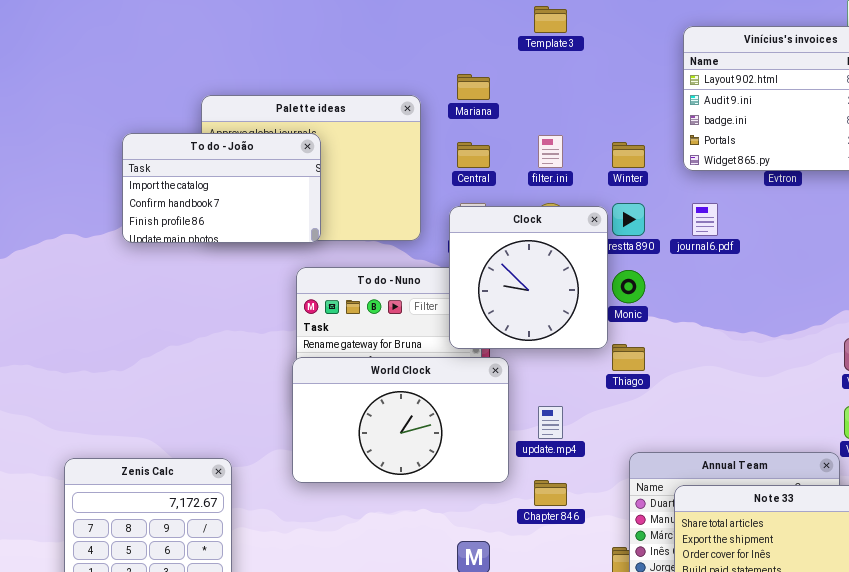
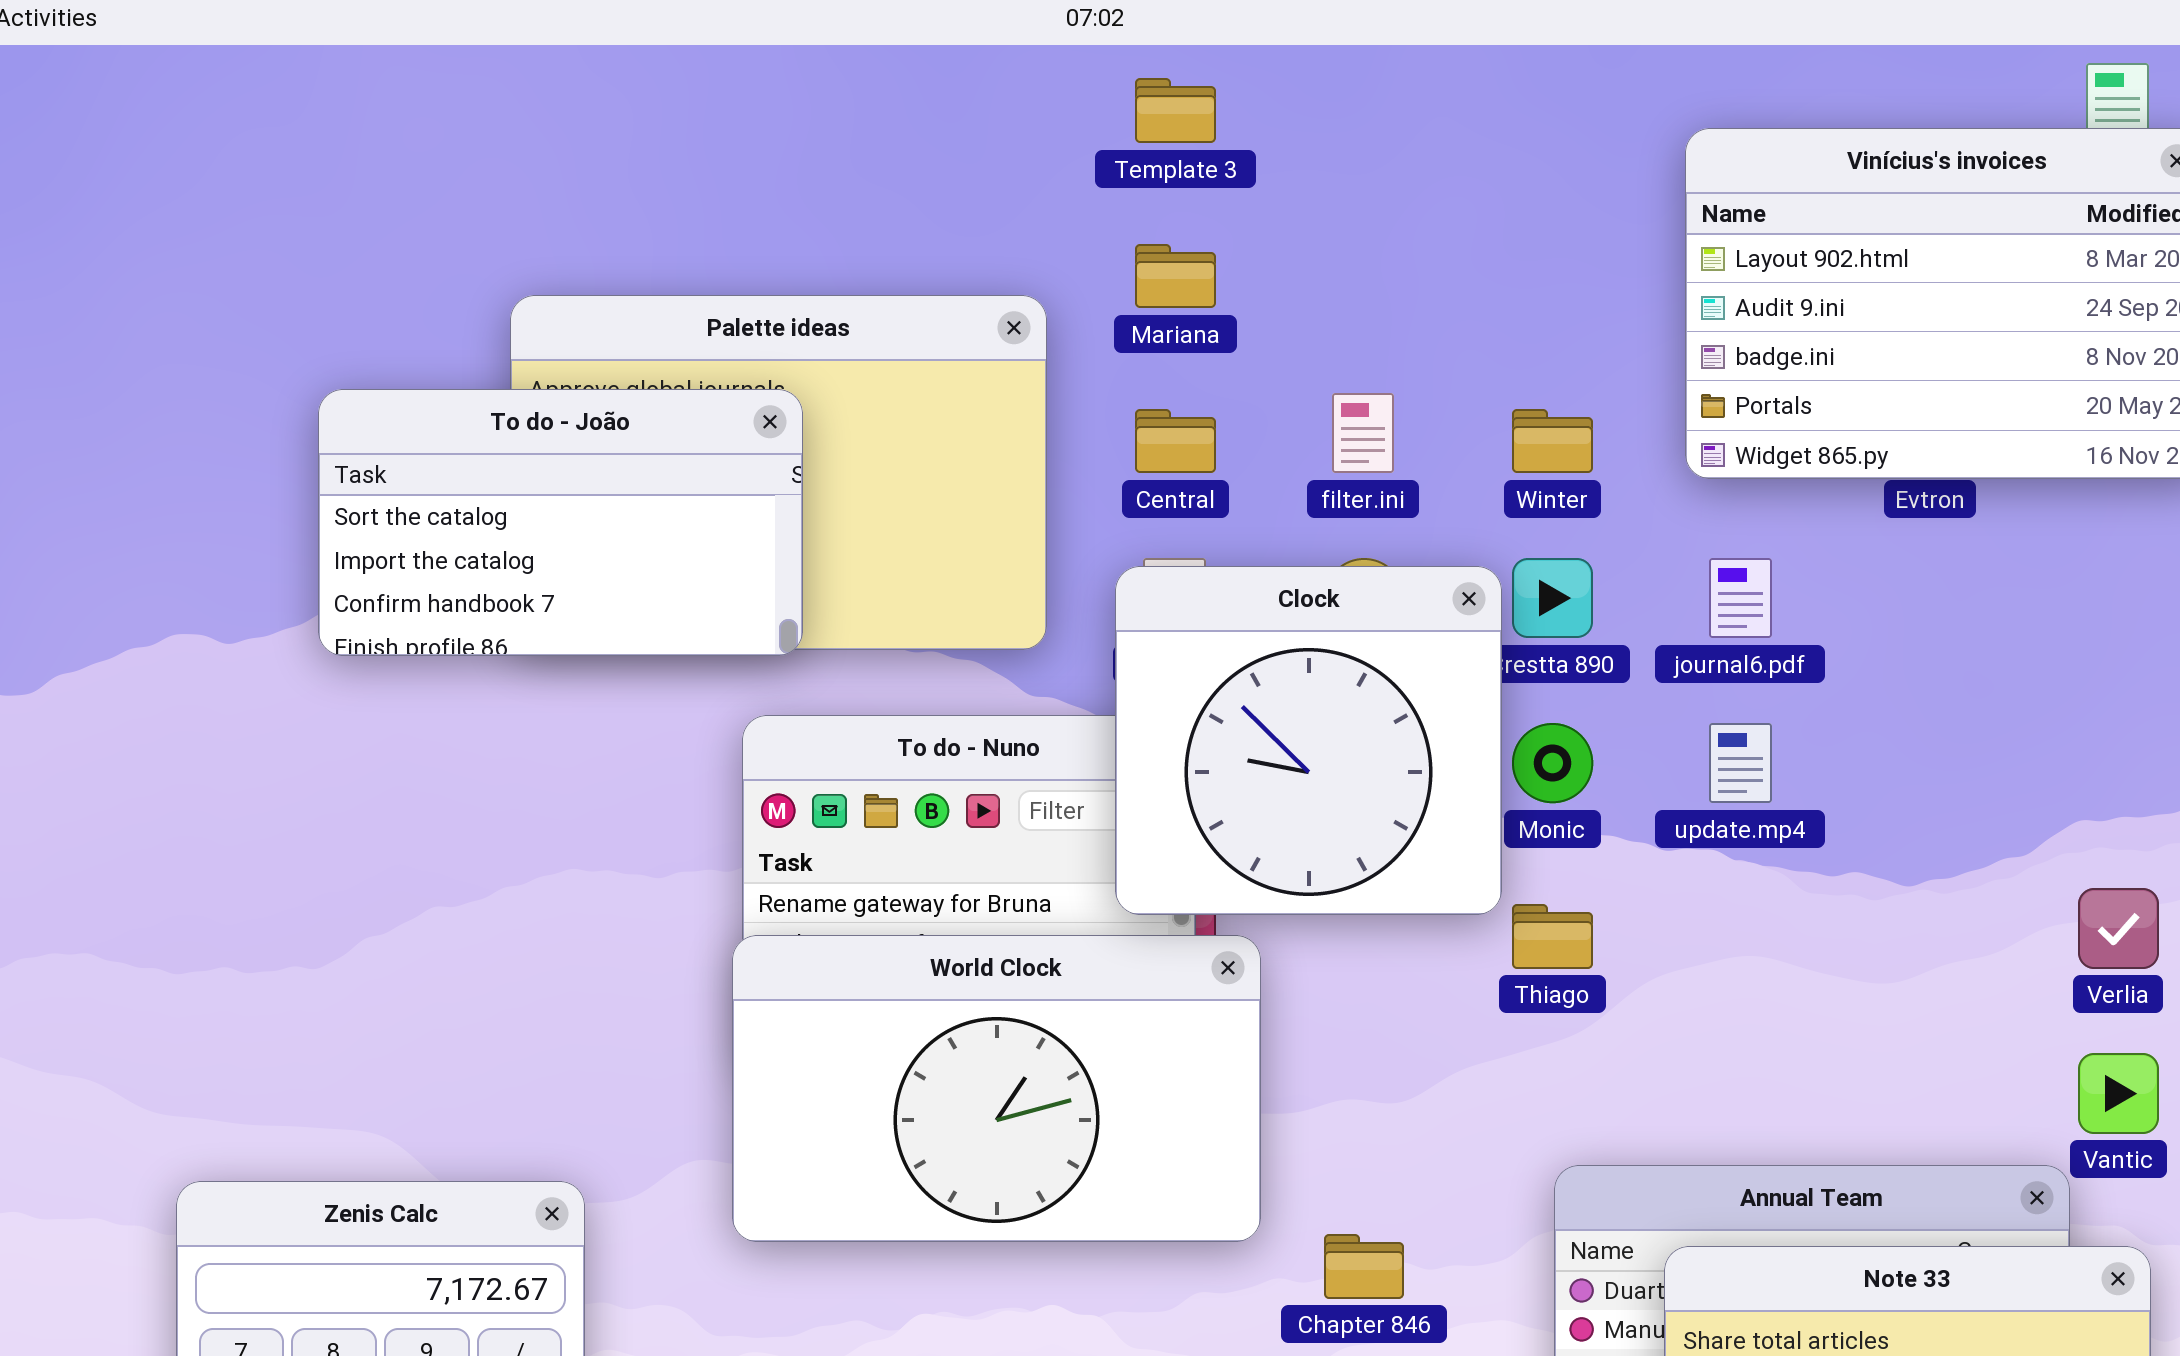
Template 3: [534,6,567,33] -> [1135,78,1216,143], moved
To do - João: [122,133,321,243] -> [318,389,803,656], scrolled up 1 row
update.mp4: [538,406,563,439] -> [1709,723,1772,803], moved

